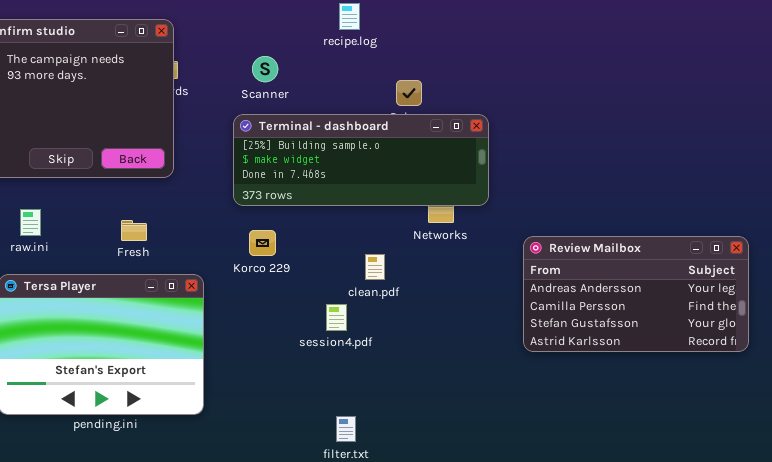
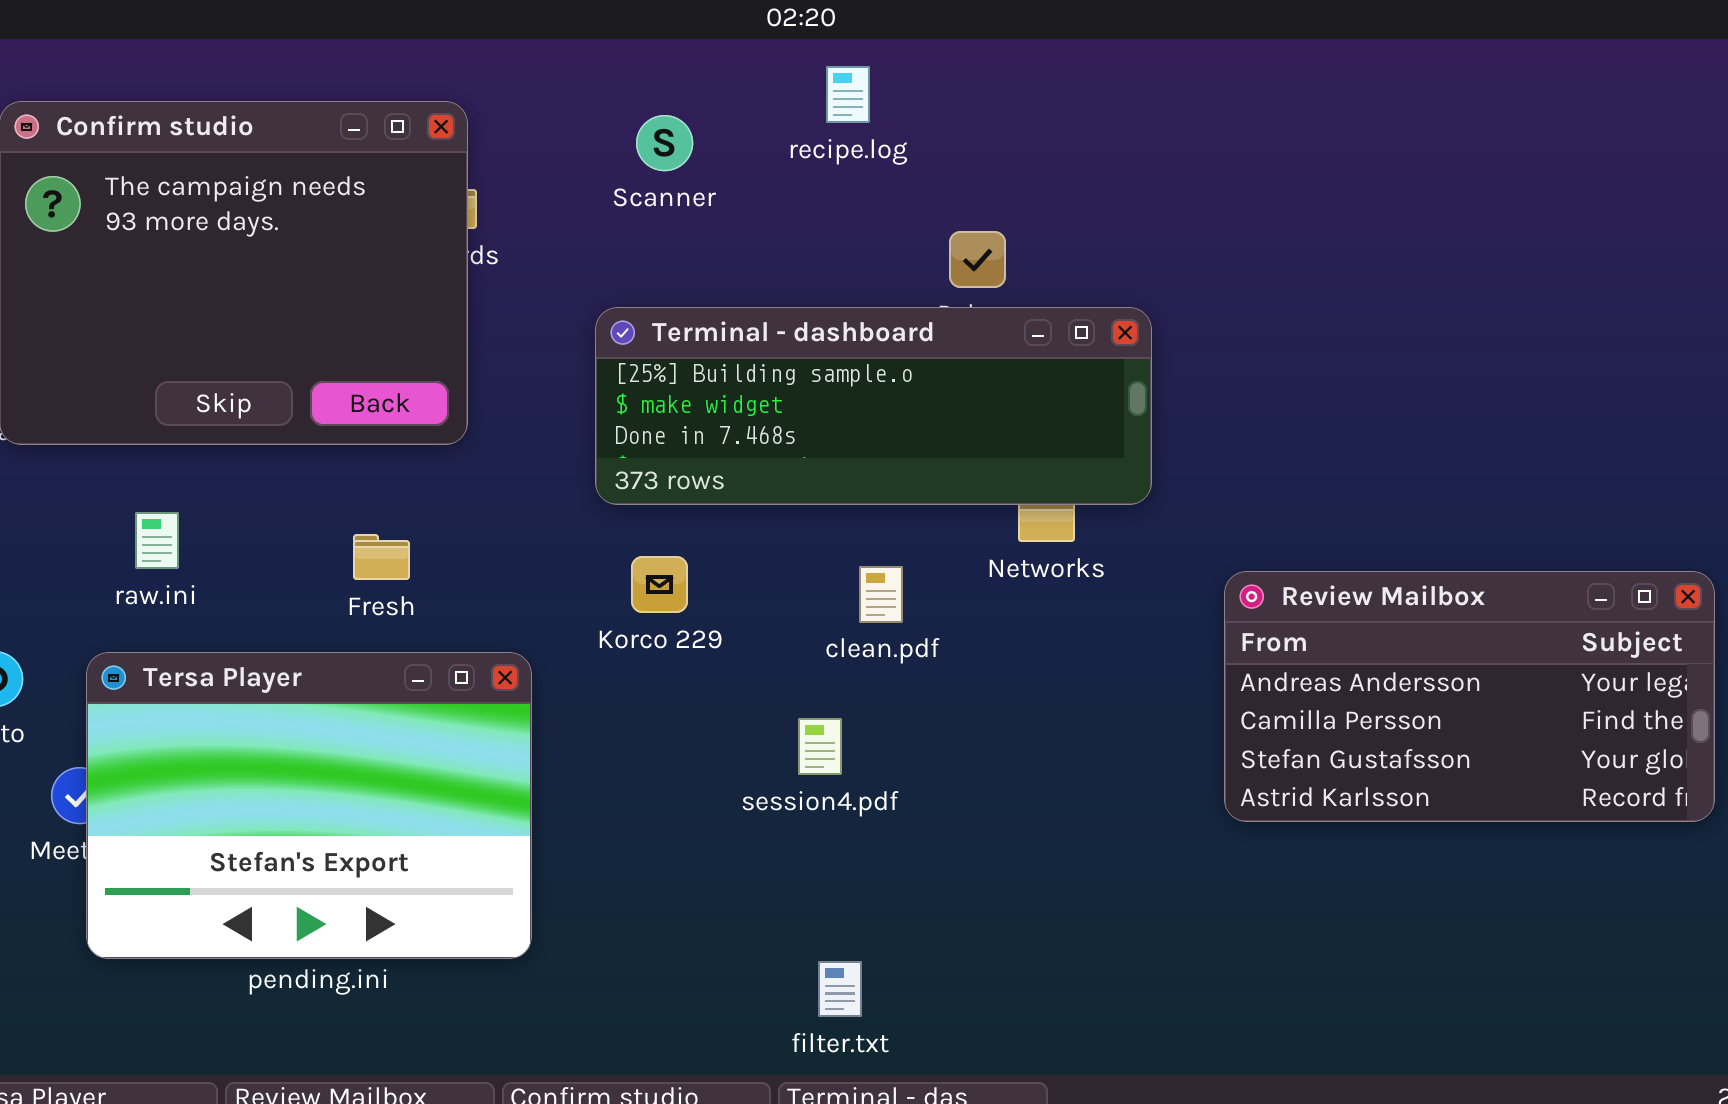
Scanner: [252,56,278,82] -> [636,115,693,171], moved
clean.pdf: [365,254,385,280] -> [859,566,903,623], moved

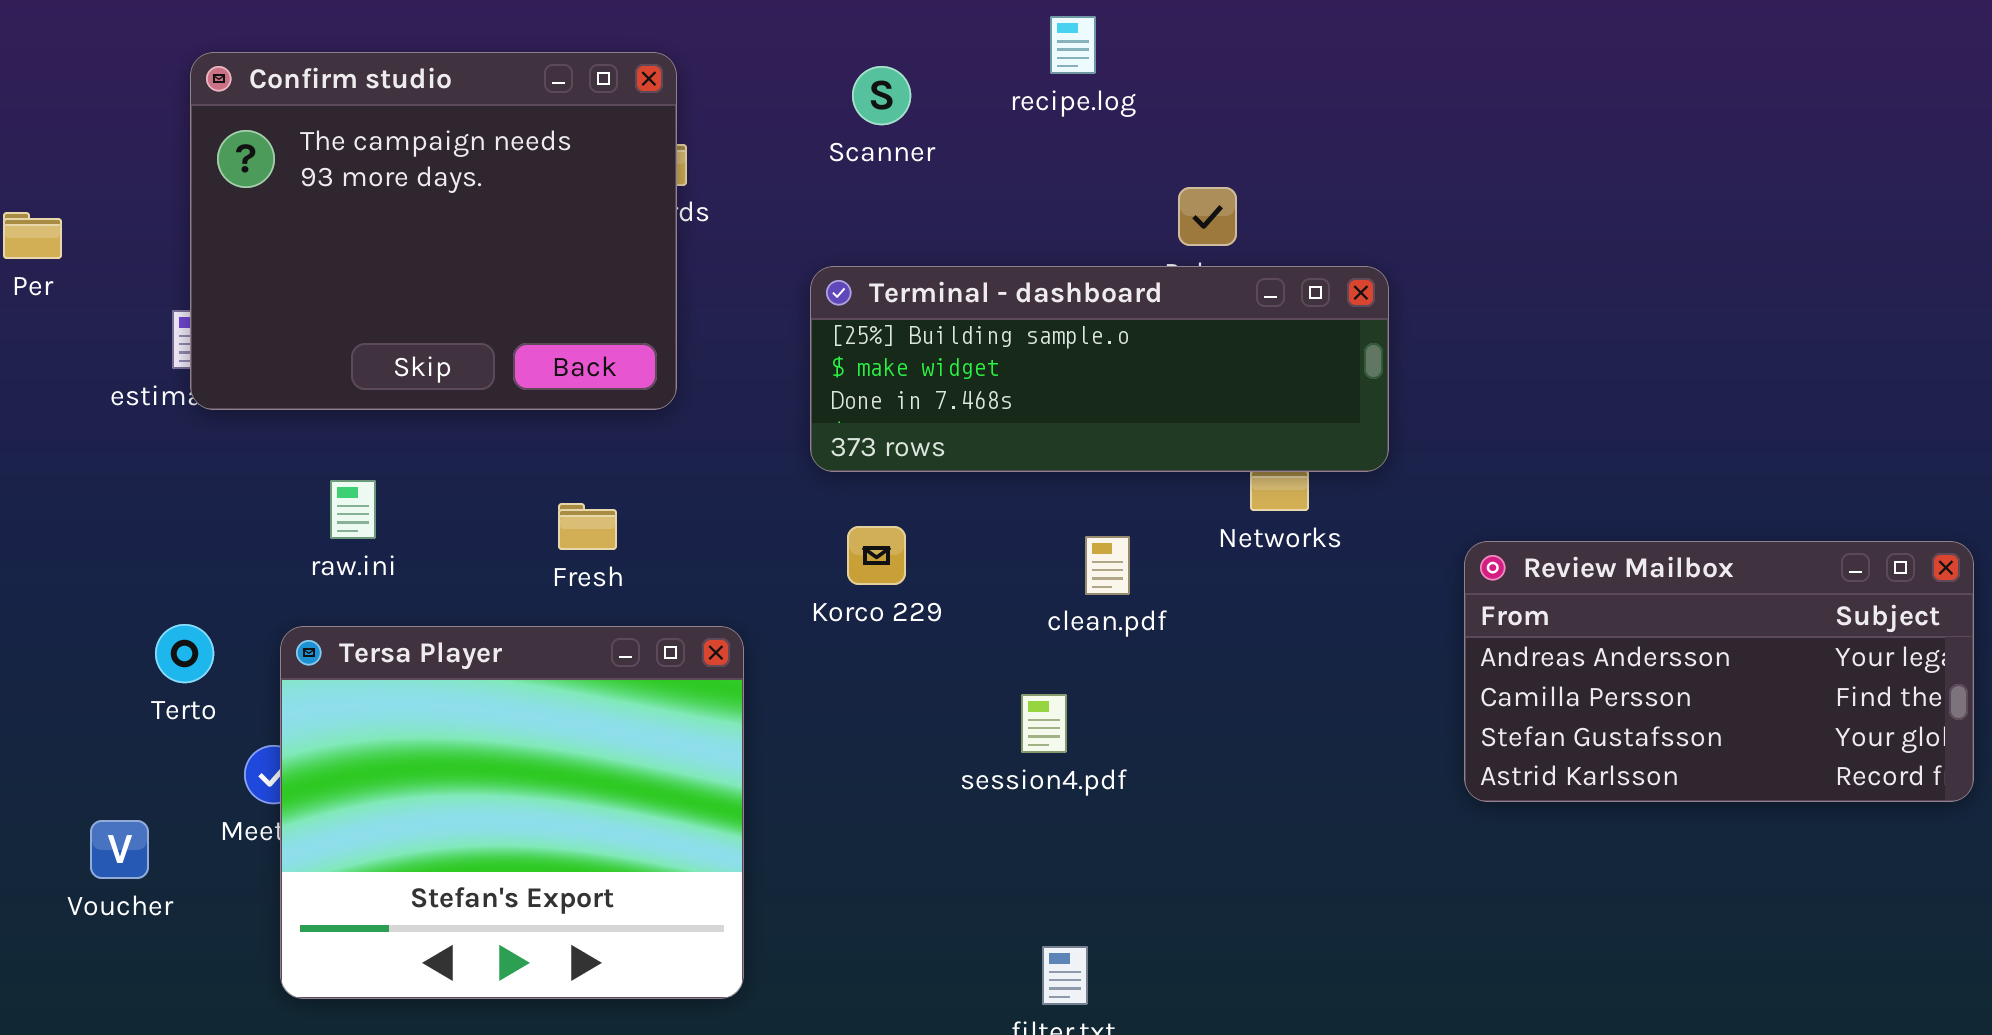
Tersa Player: [86,652,532,959] -> [280,626,744,999], resized

